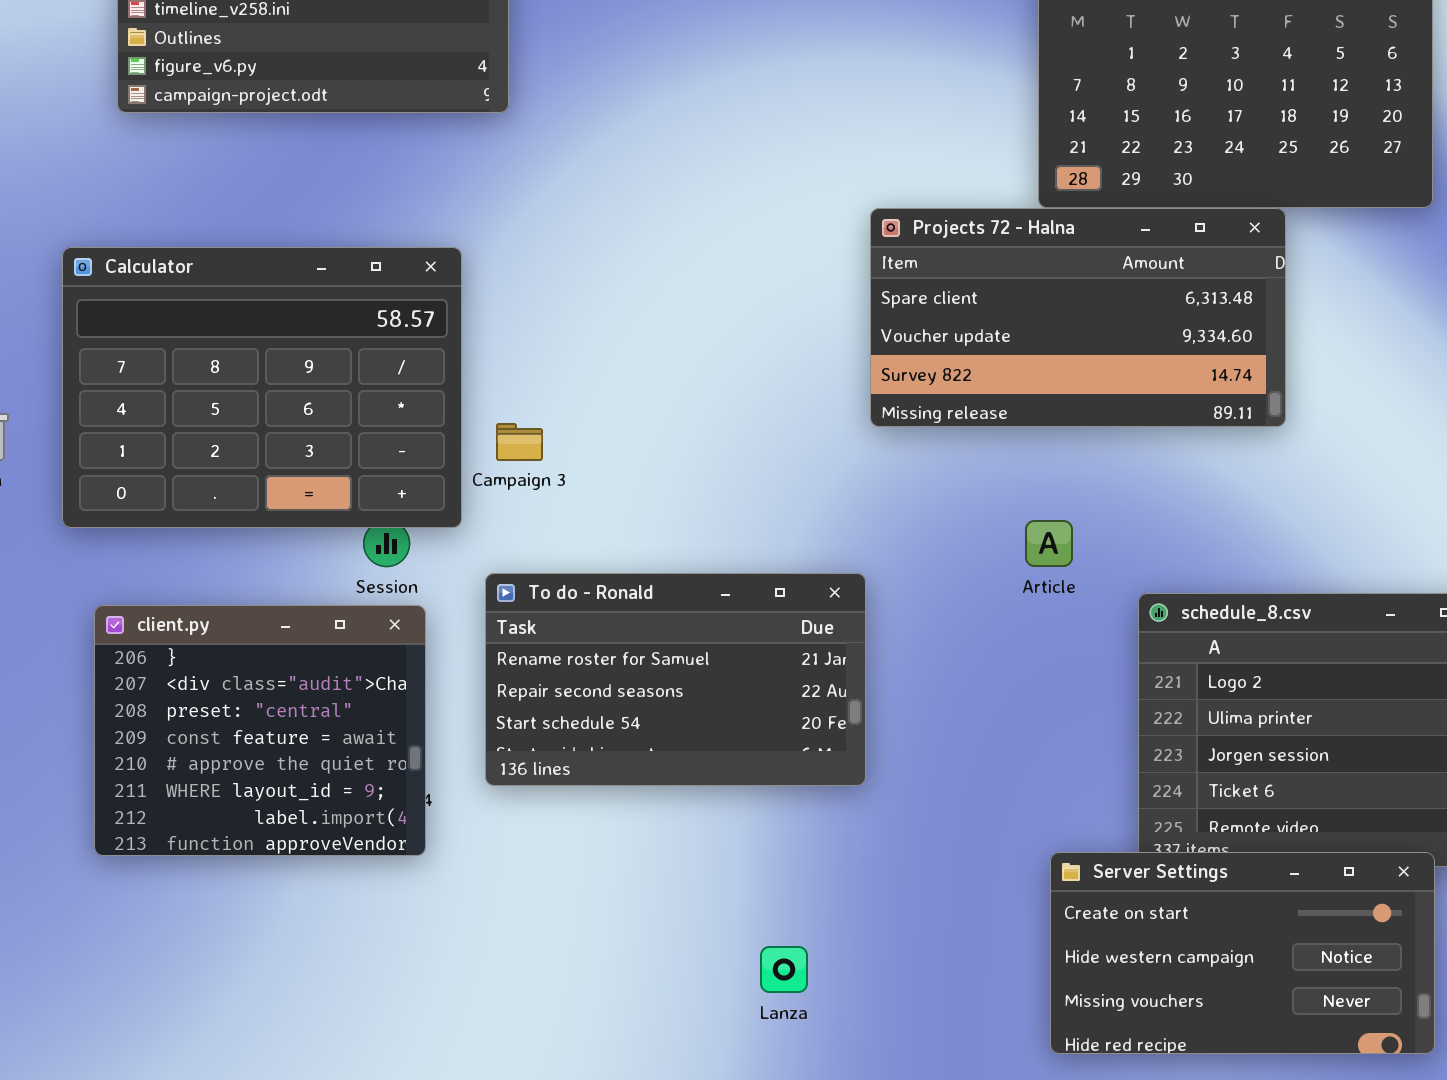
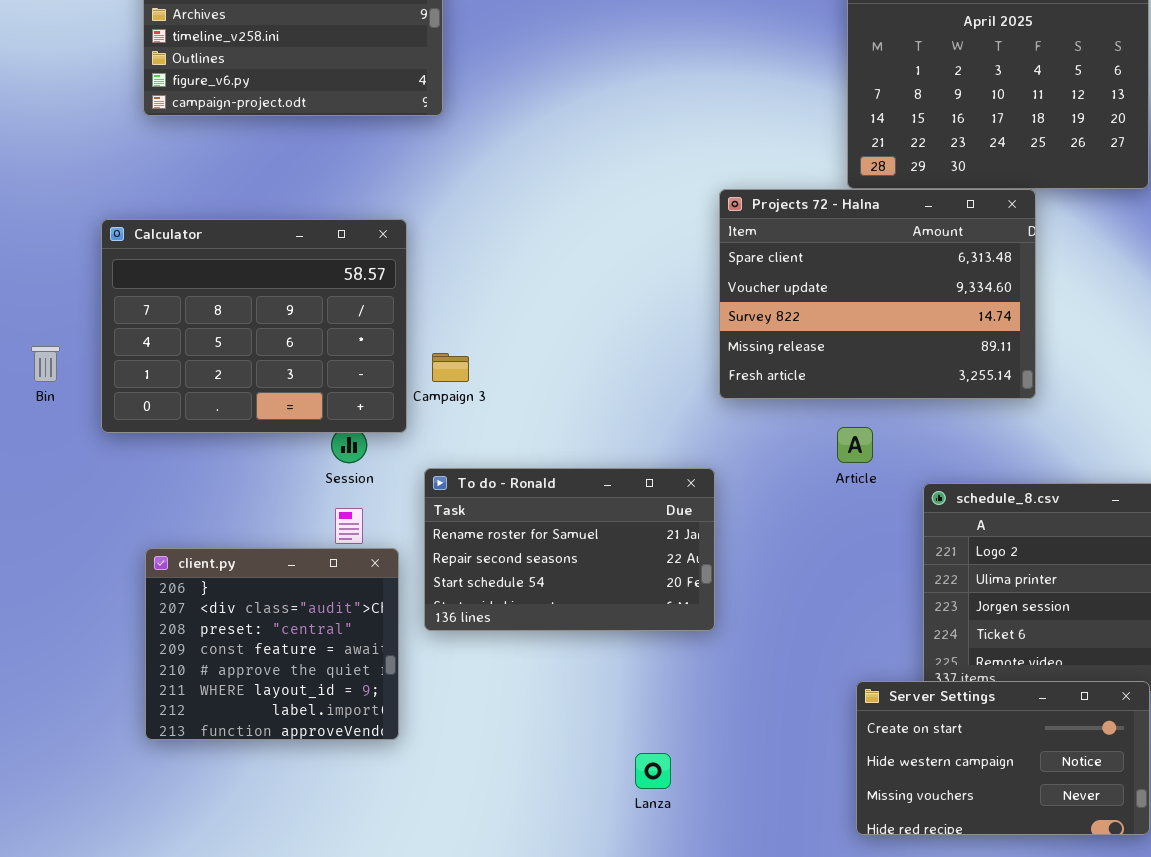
Projects 72 - Halna: [870,208,1286,427] -> [719,189,1036,399], resized
client.py: [94,605,426,856] -> [145,548,399,740], moved

